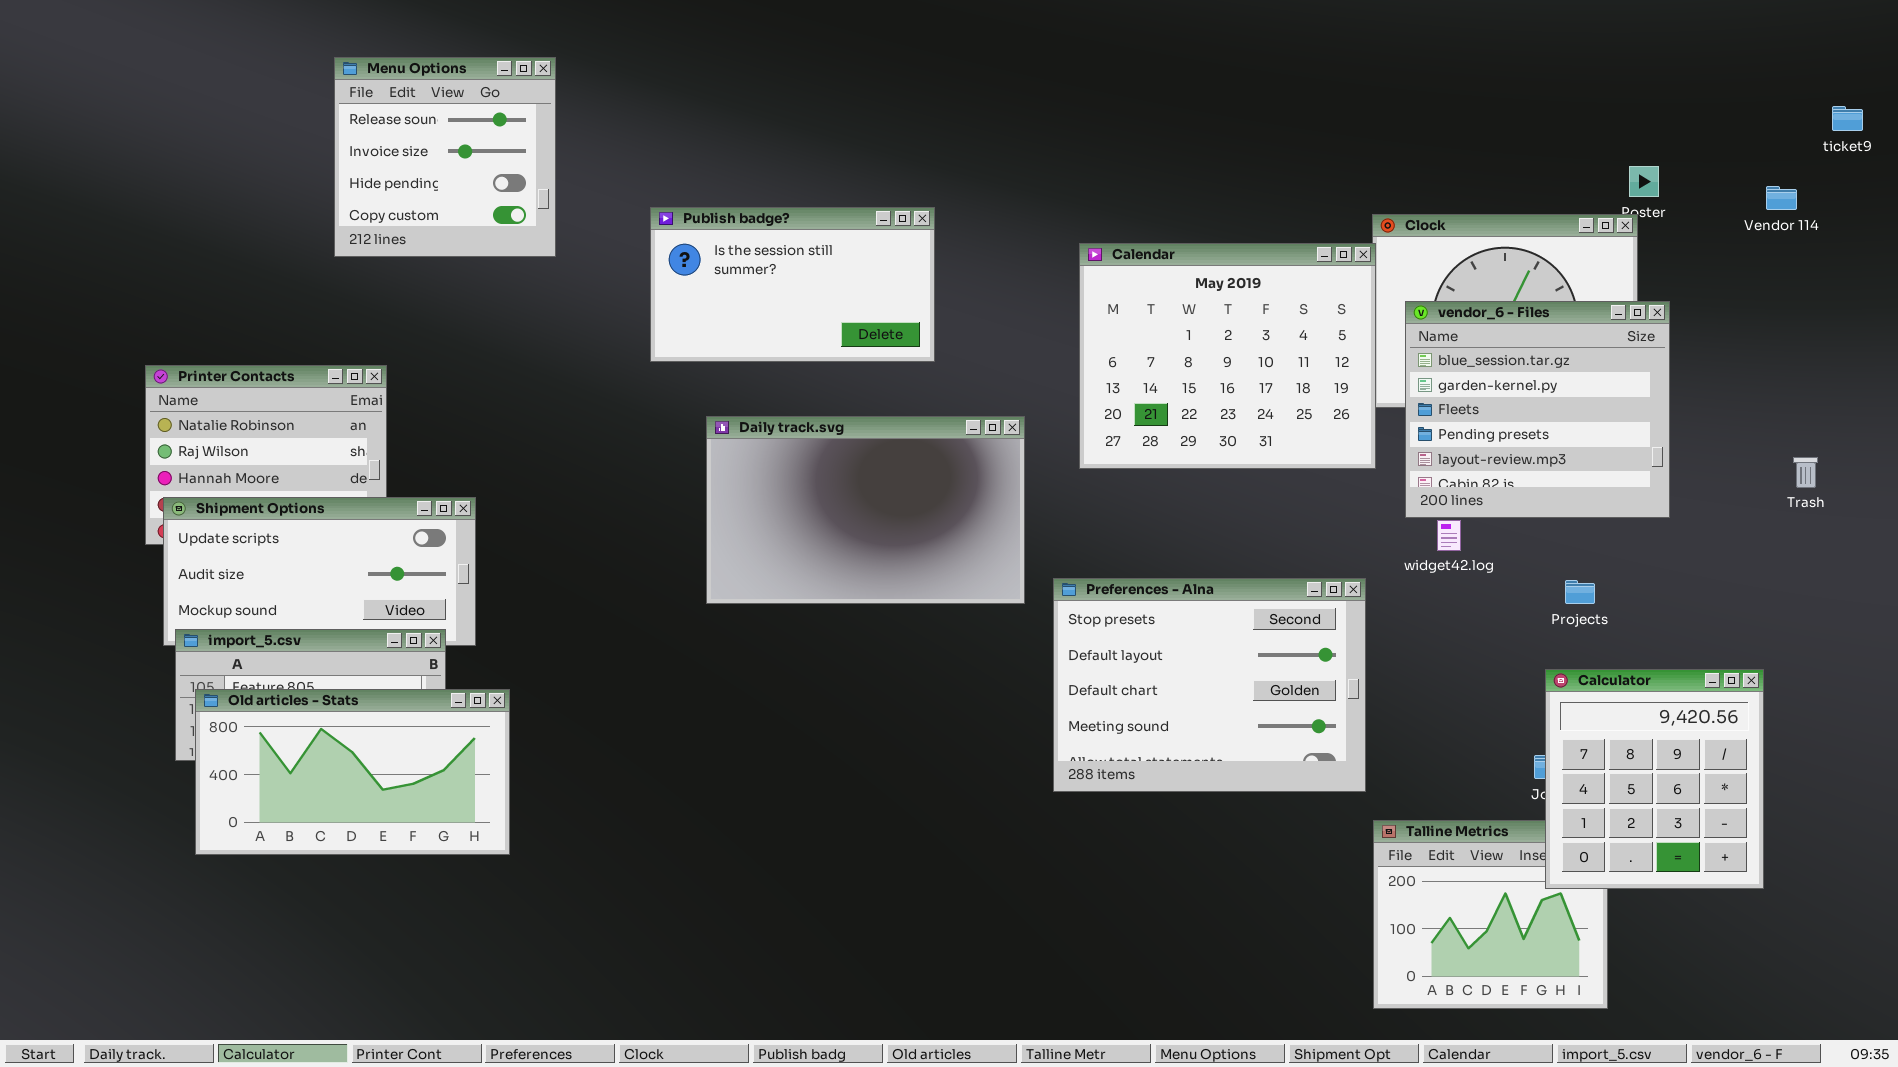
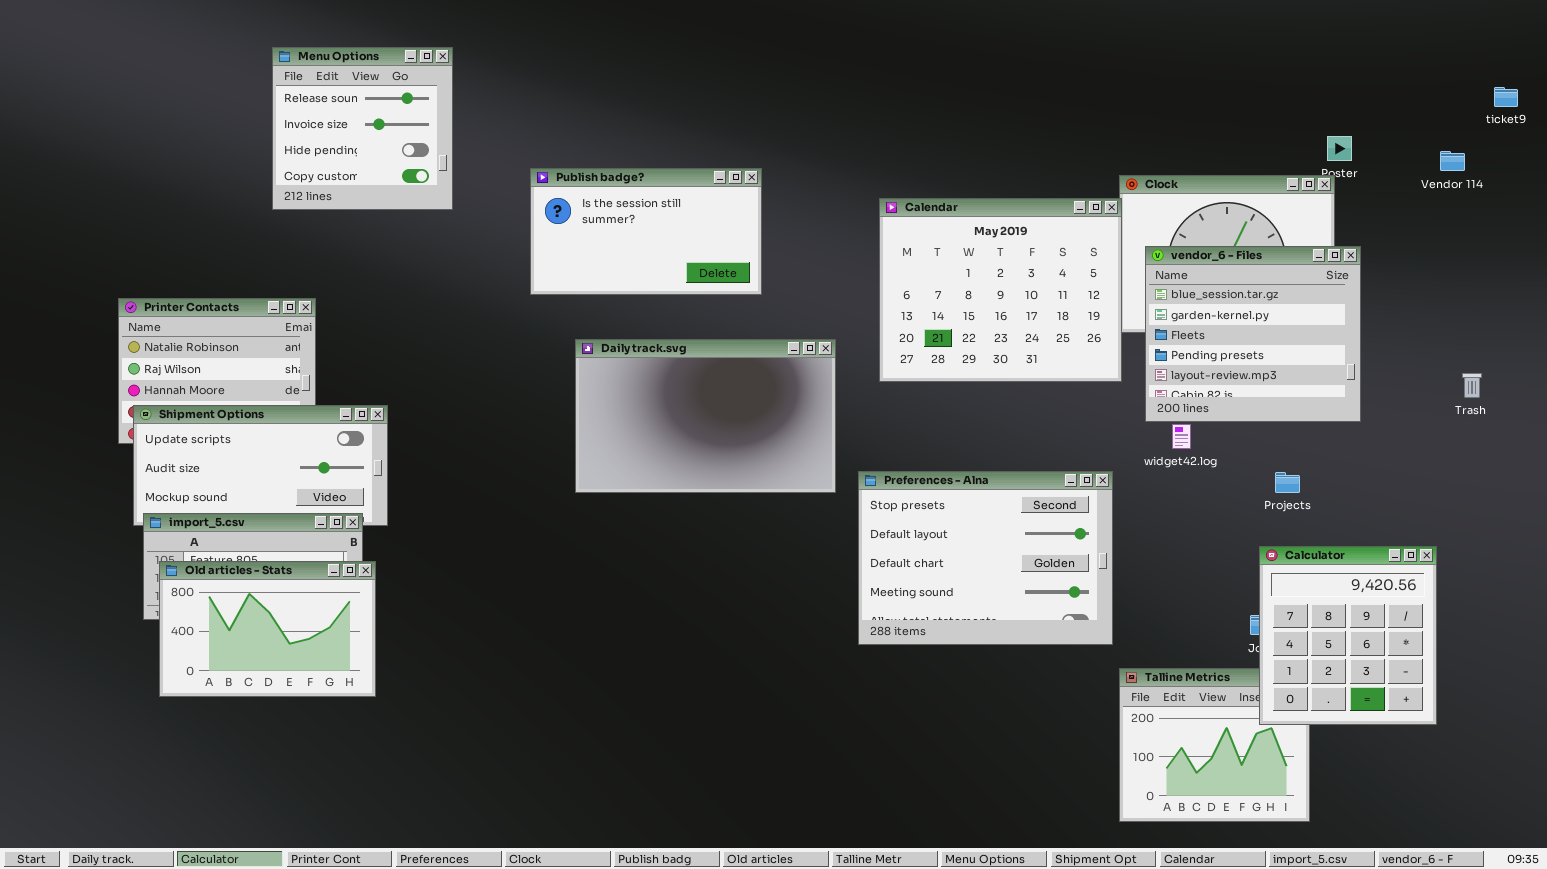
Old articles - Stats: [195,689,510,855] -> [159,561,376,697], resized

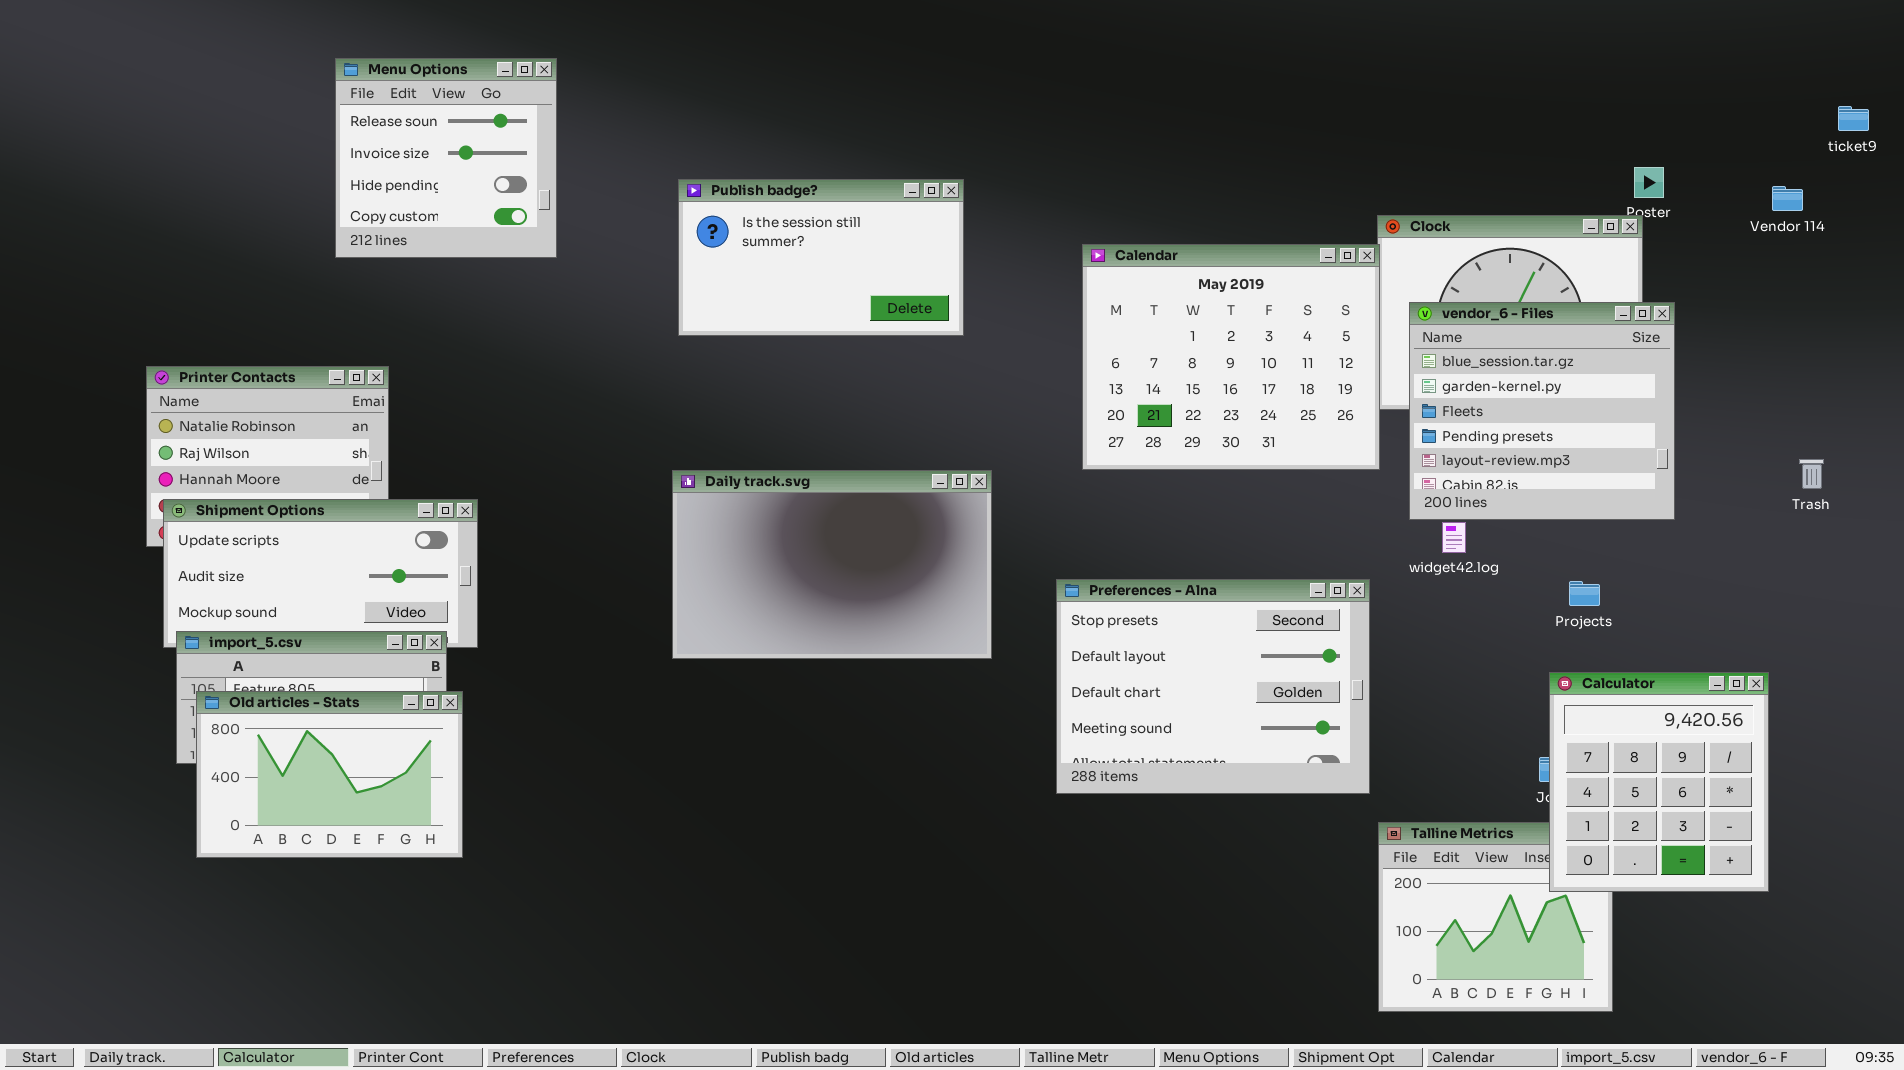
Publish badge?: [530,168,762,295] -> [678,179,964,336], moved
Daily track.svg: [575,339,836,493] -> [672,470,992,659], moved

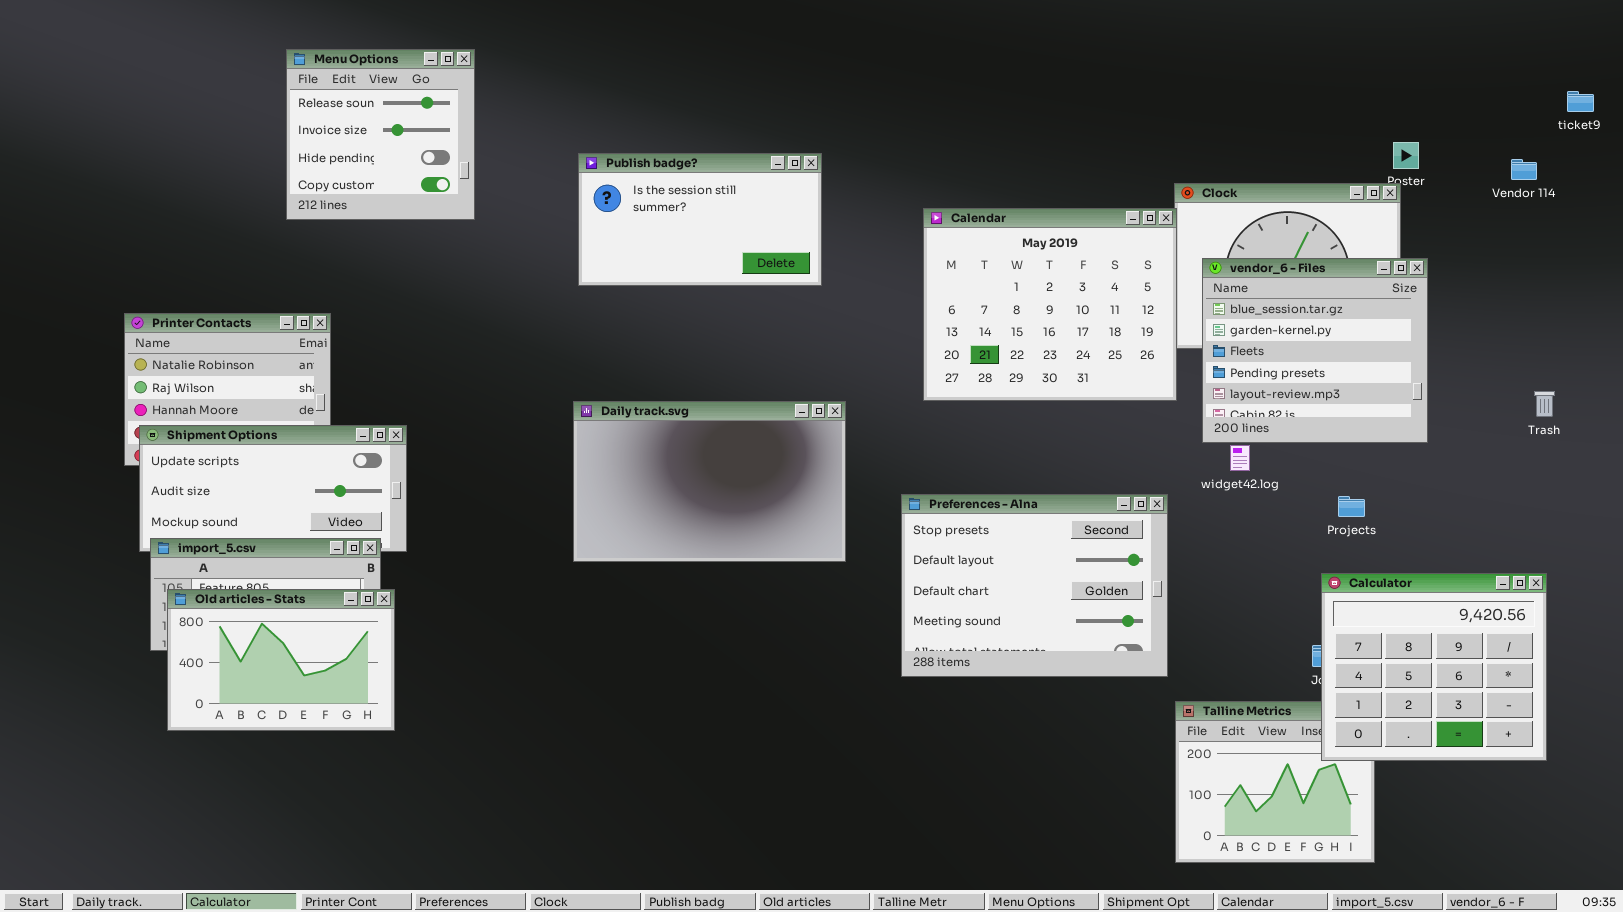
Calculator: [1549,672,1769,892] -> [1321,573,1547,761], resized

